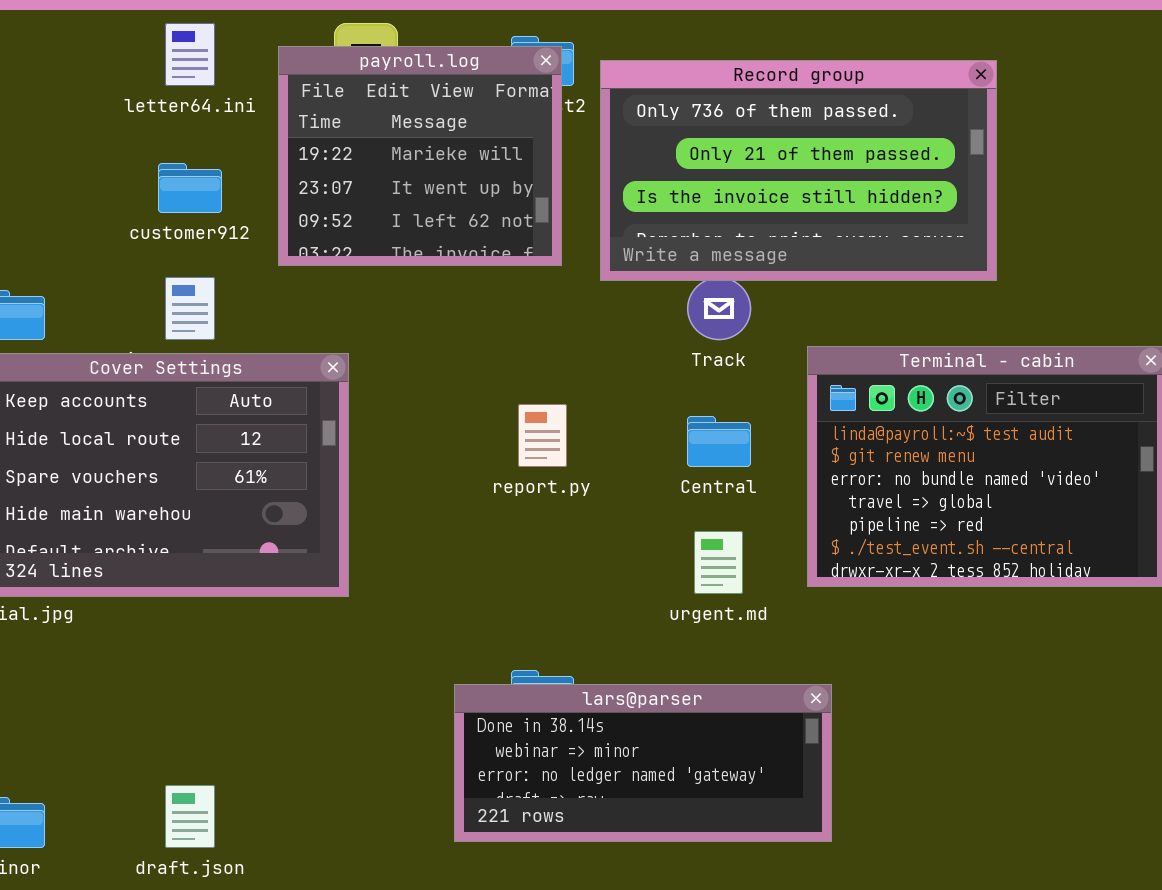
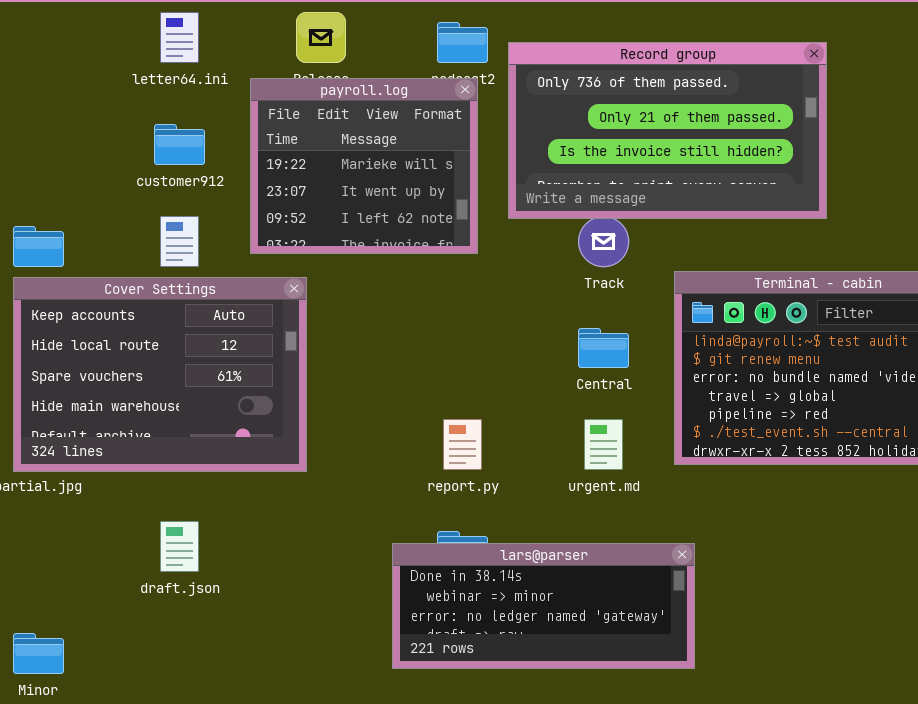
payroll.log: [278,46,562,266] -> [250,78,478,254], moved
report.py: [518,404,567,467] -> [443,419,482,470], moved
draft.json: [165,785,215,848] -> [160,521,199,572], moved

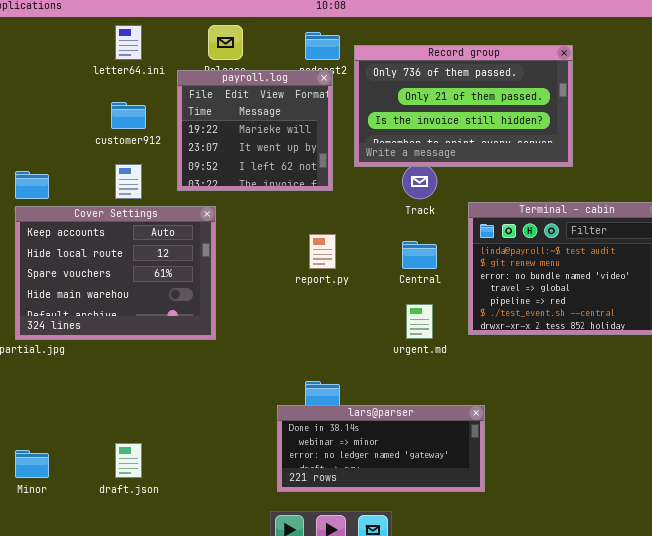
report.py: [443,419,482,470] -> [309,234,336,269], moved
draft.json: [160,521,199,572] -> [115,443,142,478], moved
lars@parser: [392,543,695,669] -> [277,405,485,492], moved

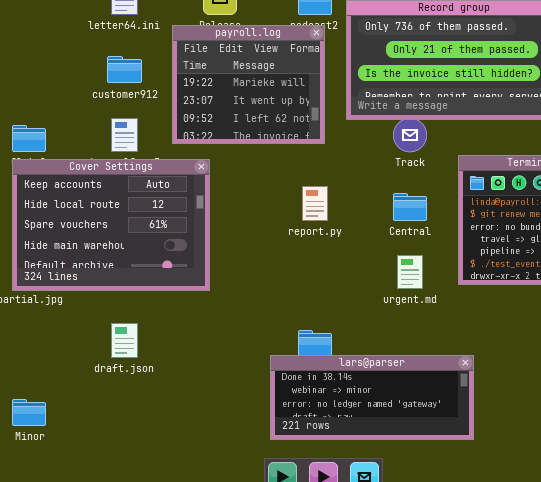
draft.json: [115,443,142,478] -> [111,323,138,358], moved

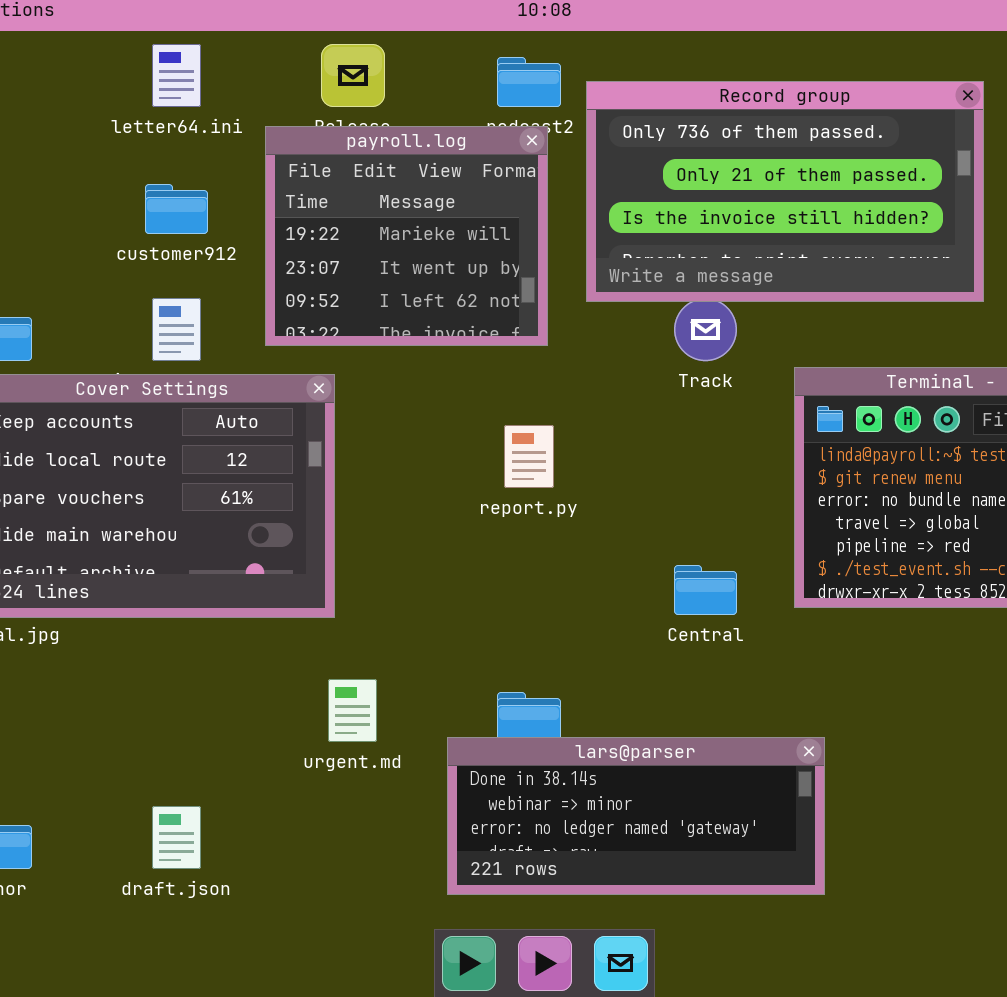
Central: [393,193,427,221] -> [674,565,737,615], moved
urgent.md: [397,255,423,289] -> [328,679,377,742], moved
draft.json: [111,323,138,358] -> [152,806,201,869], moved

